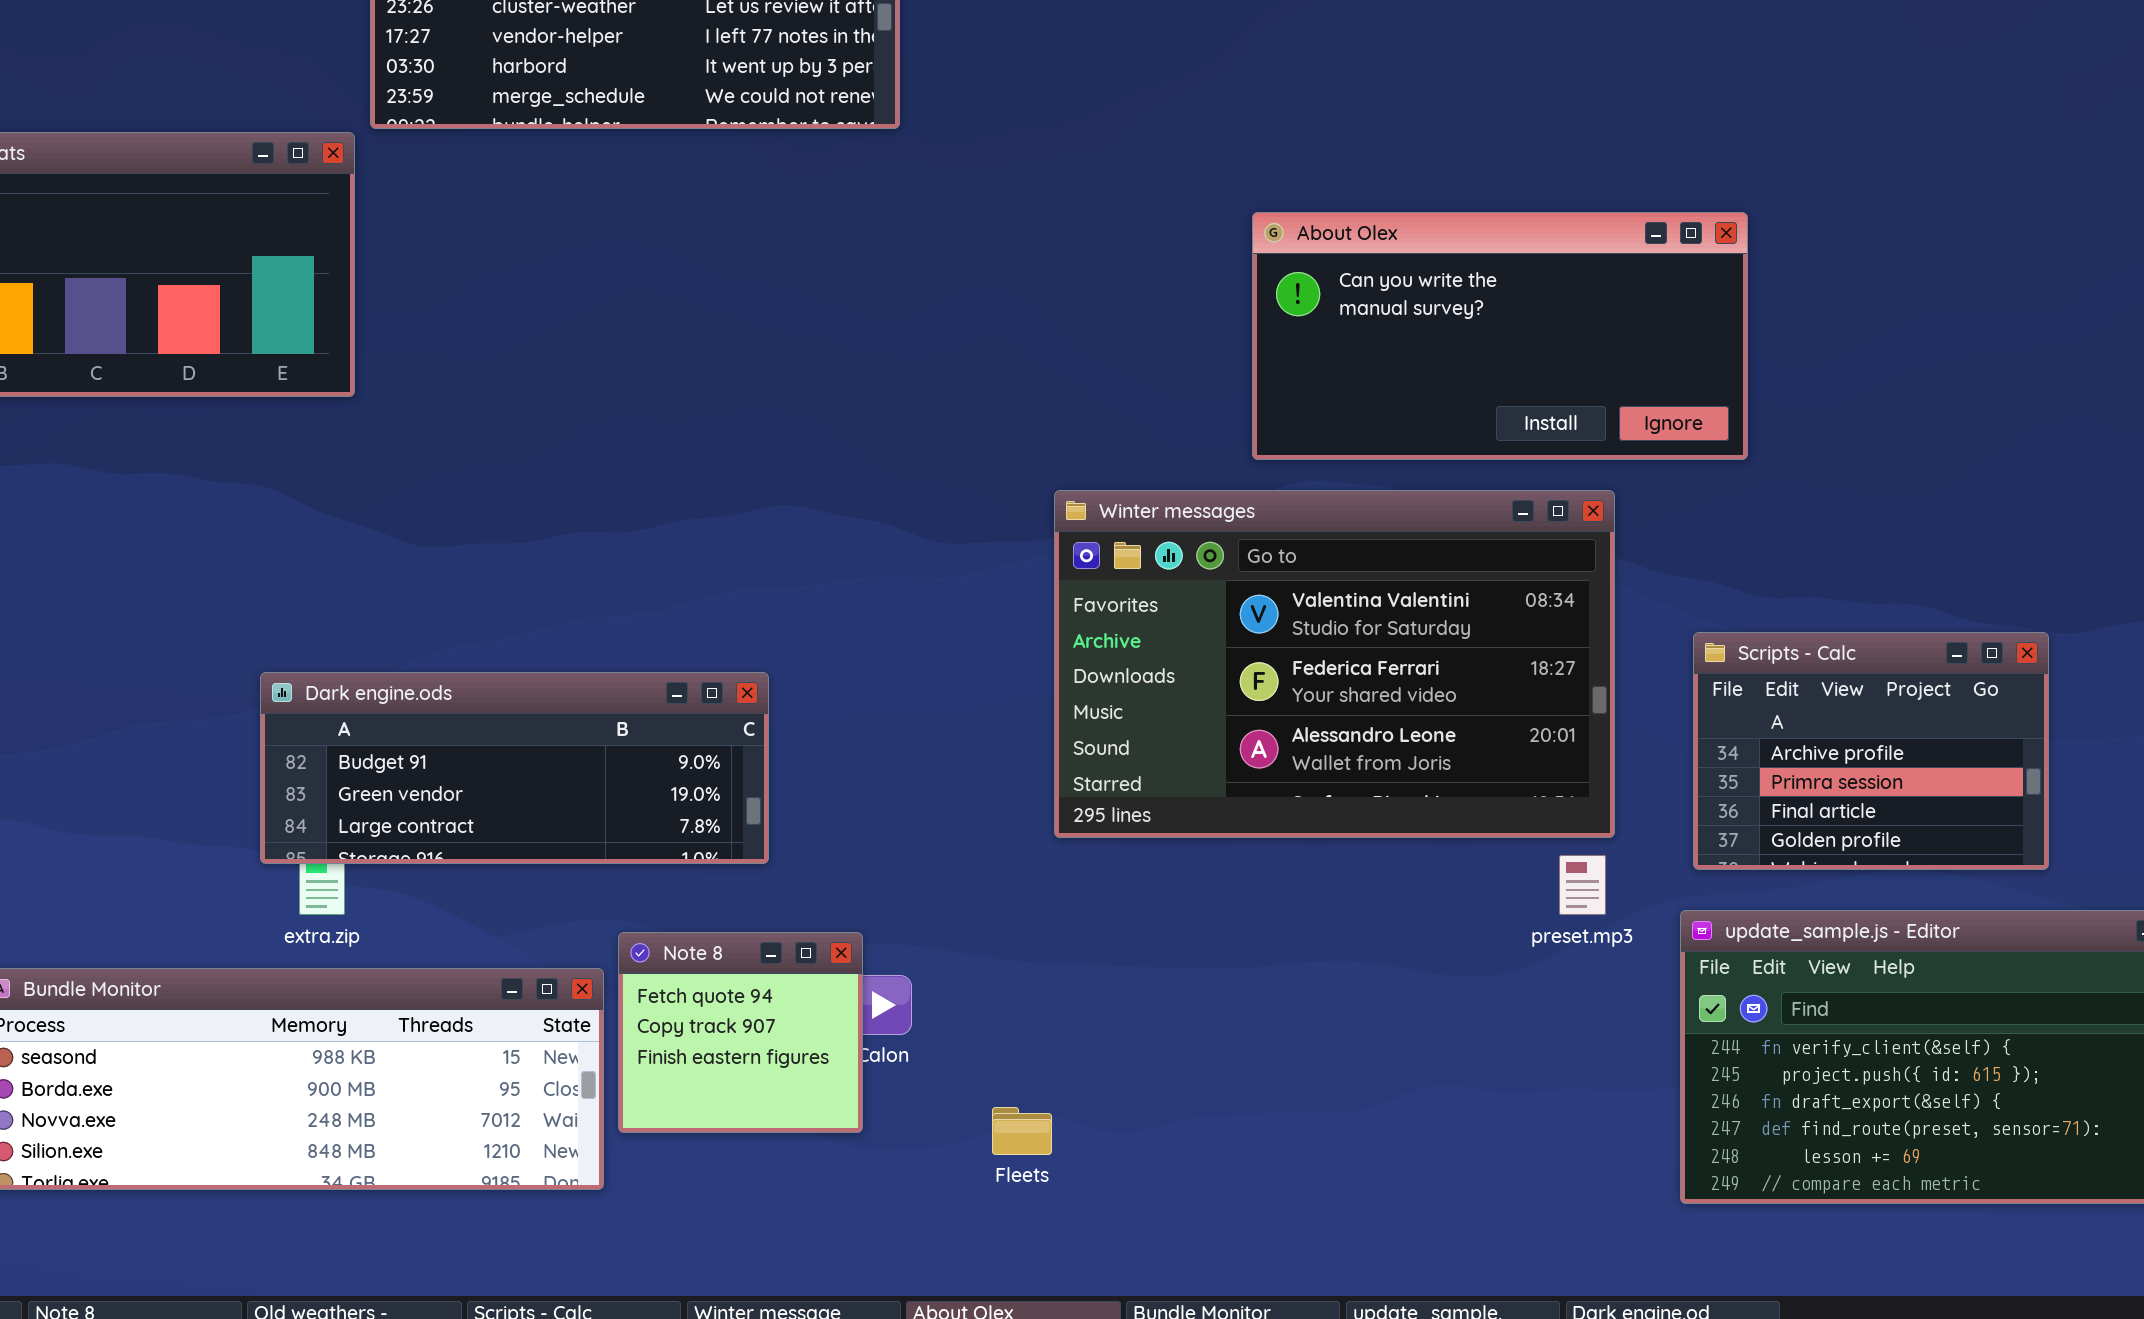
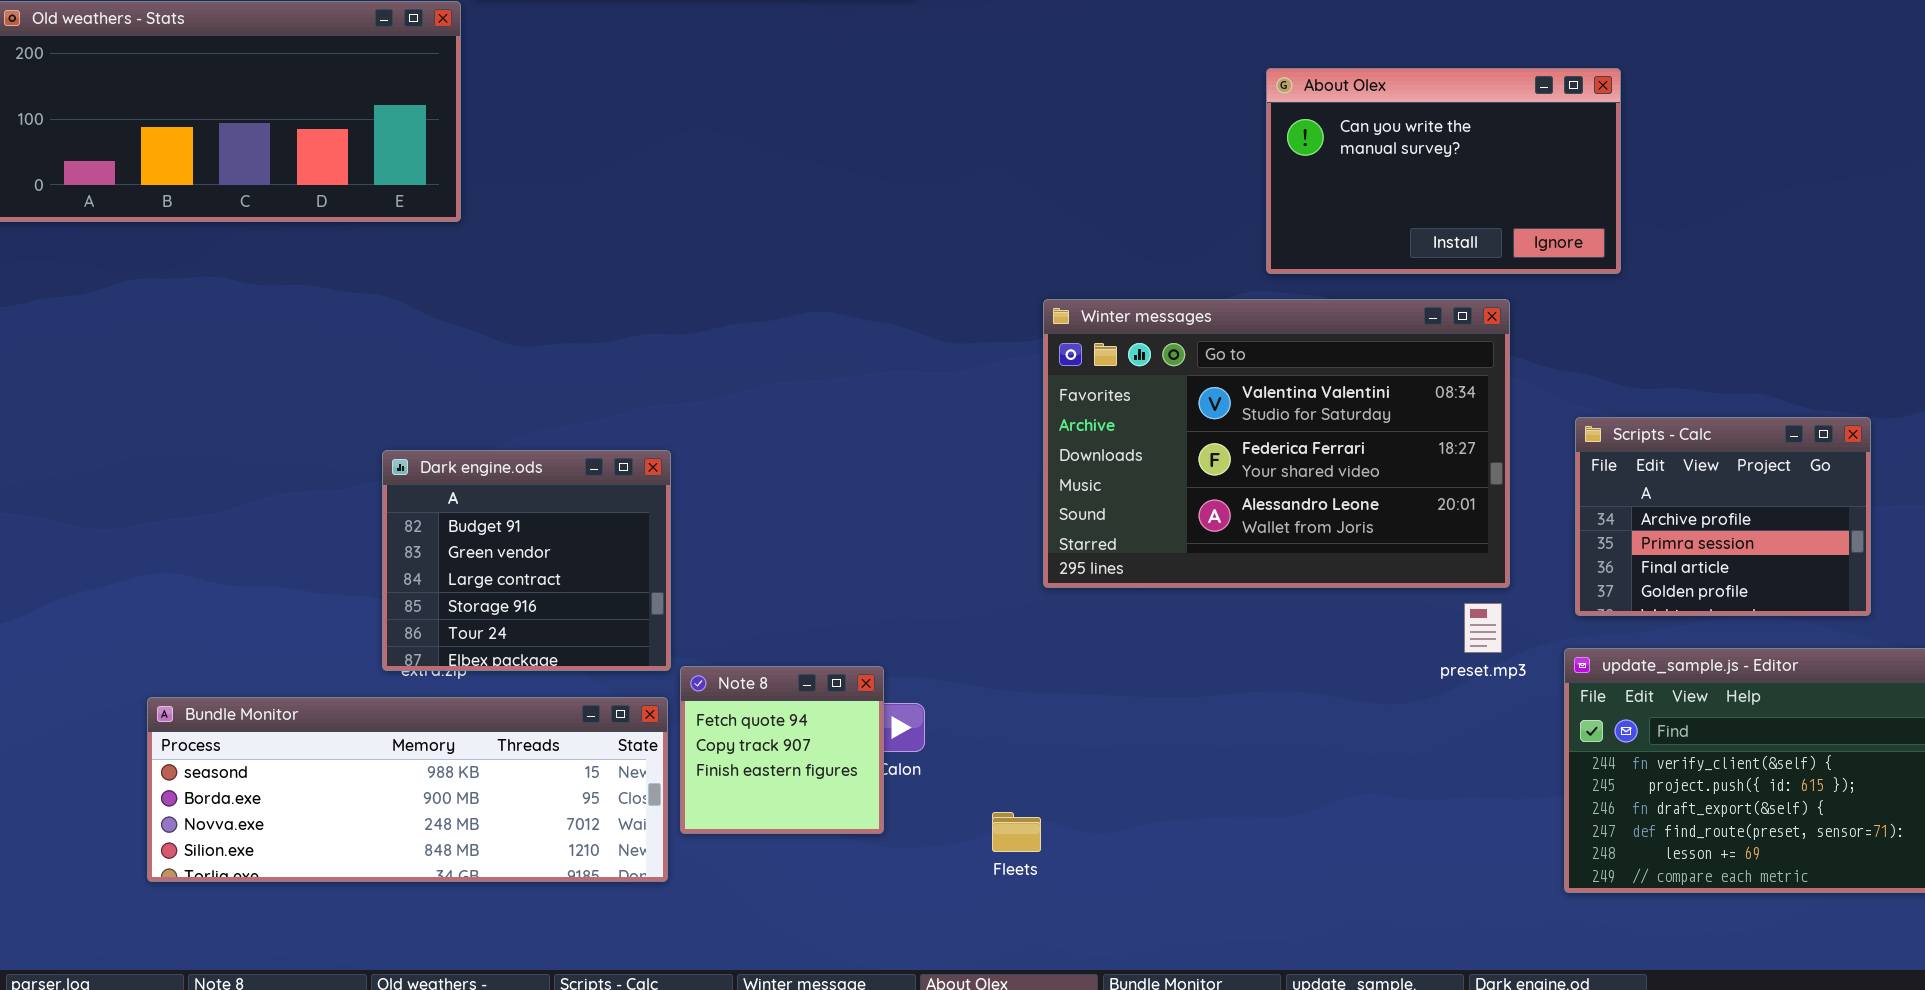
About Olex: [1252,212,1748,460] -> [1266,68,1621,274], resized
Dark engine.ods: [260,672,769,864] -> [382,450,671,671], resized

